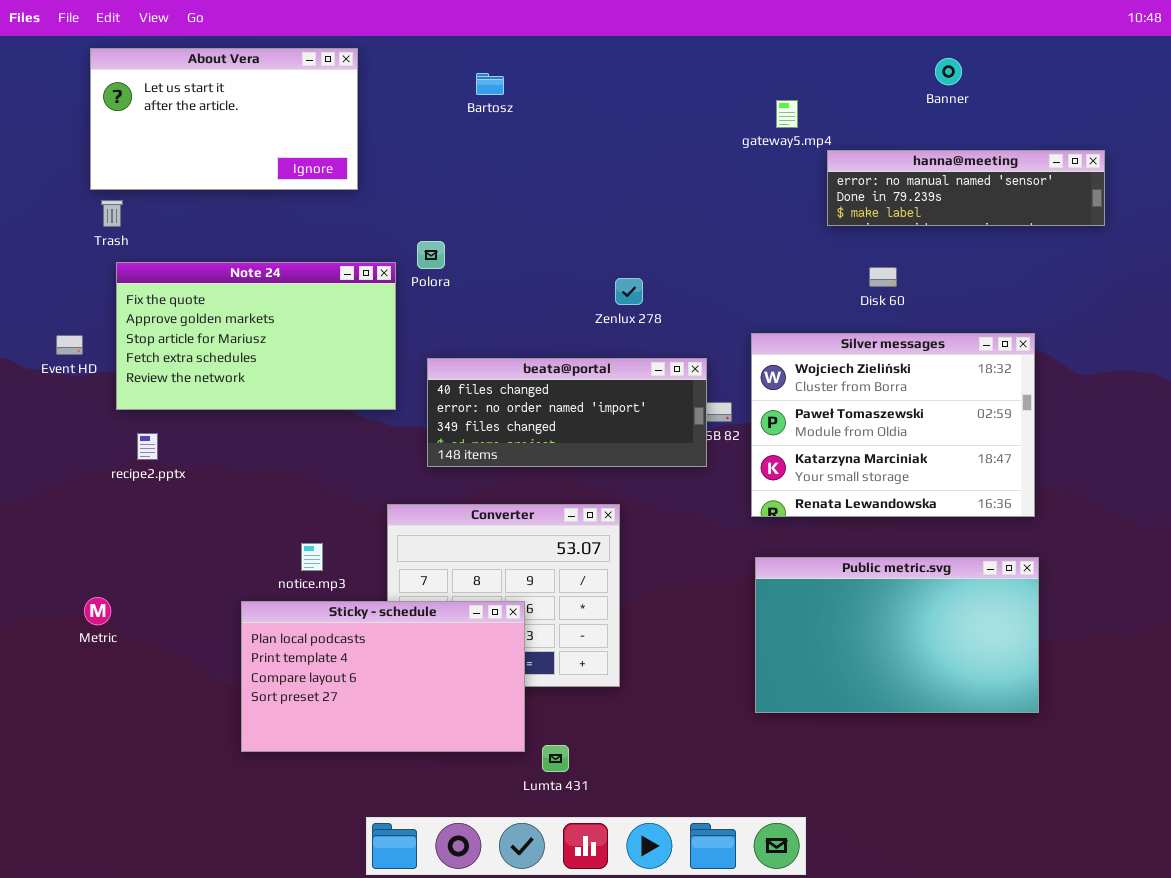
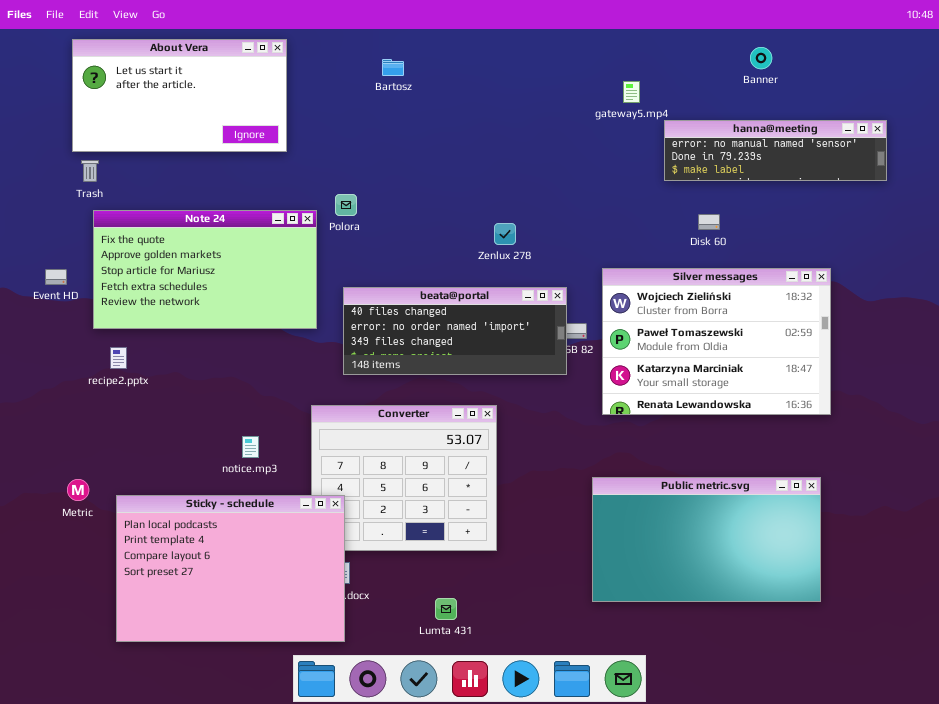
Public metric.svg: [755,557,1039,713] -> [592,477,821,602], moved
Sticky - schedule: [241,601,525,752] -> [116,495,345,642], moved, resized

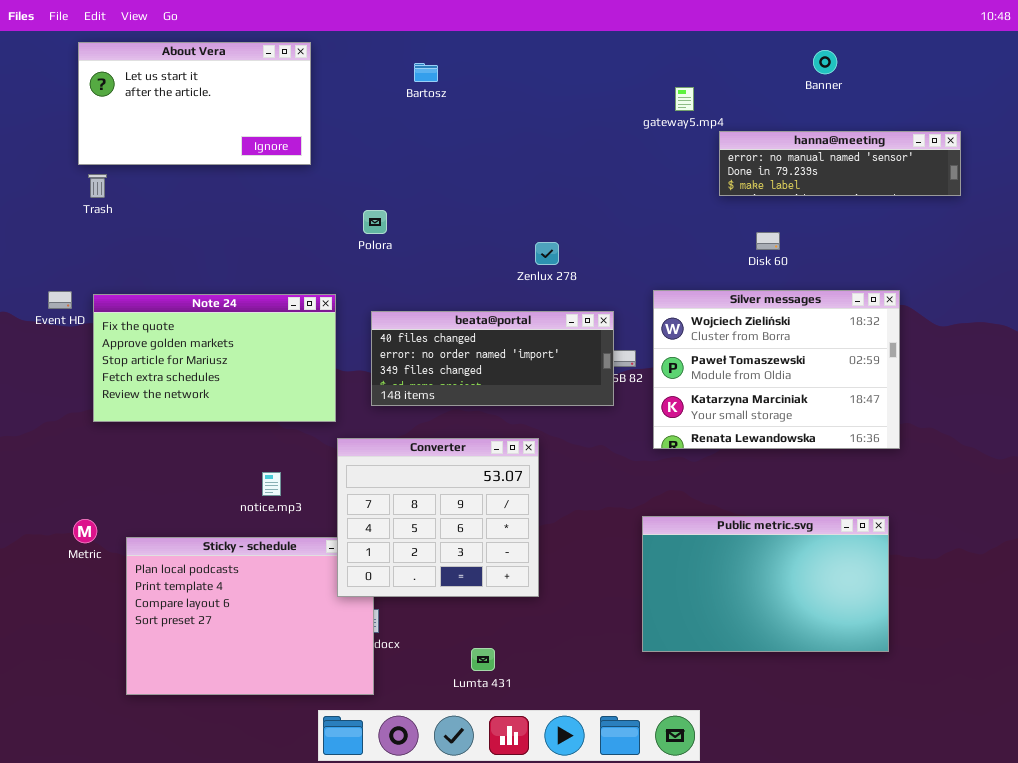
Note 24: [93,210,317,329] -> [93,294,336,422], moved
Converter: [311,405,497,551] -> [337,438,539,597], raised

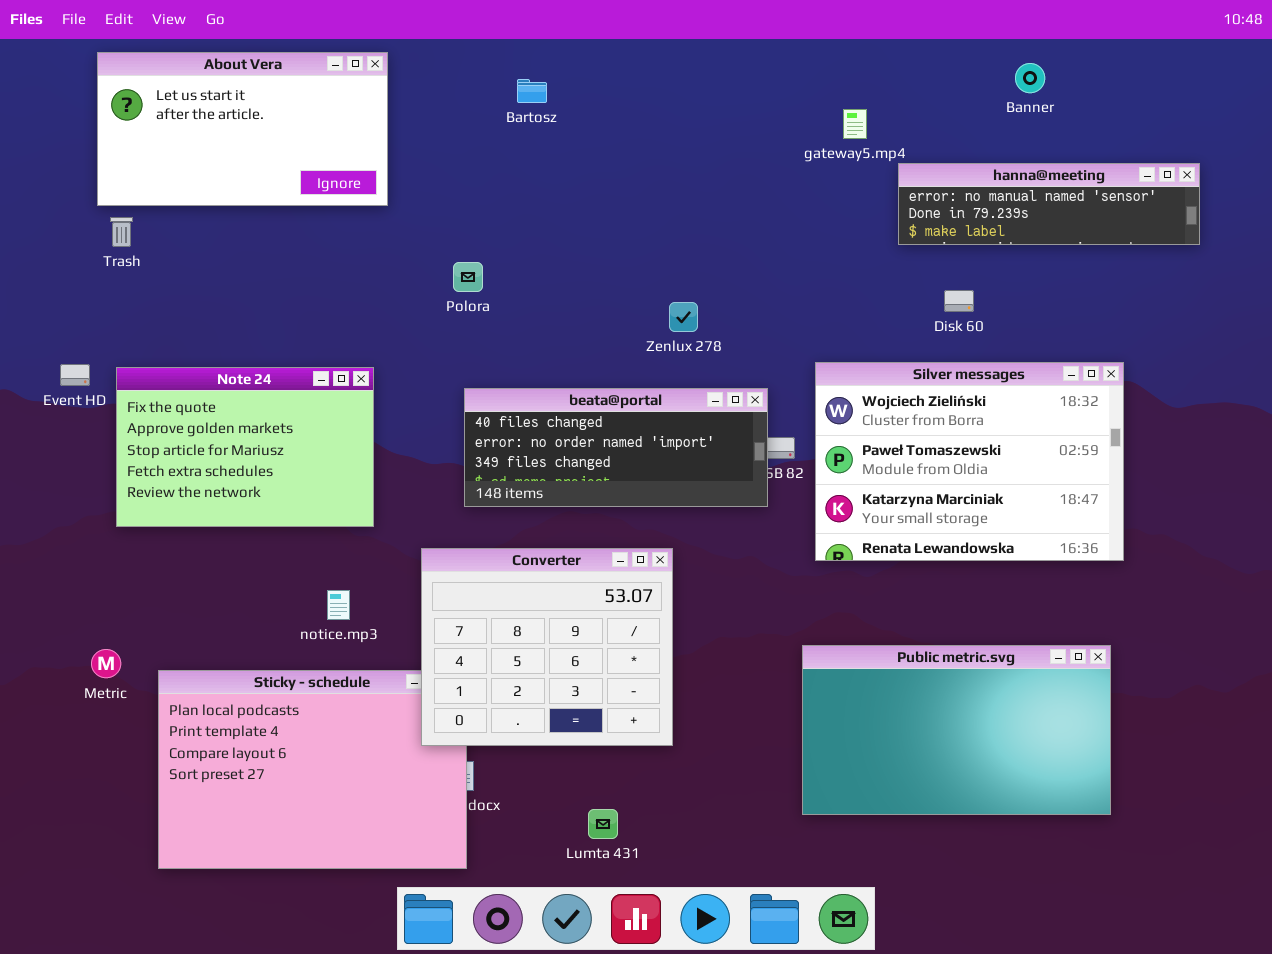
Note 24: [93,294,336,422] -> [116,367,374,527], resized

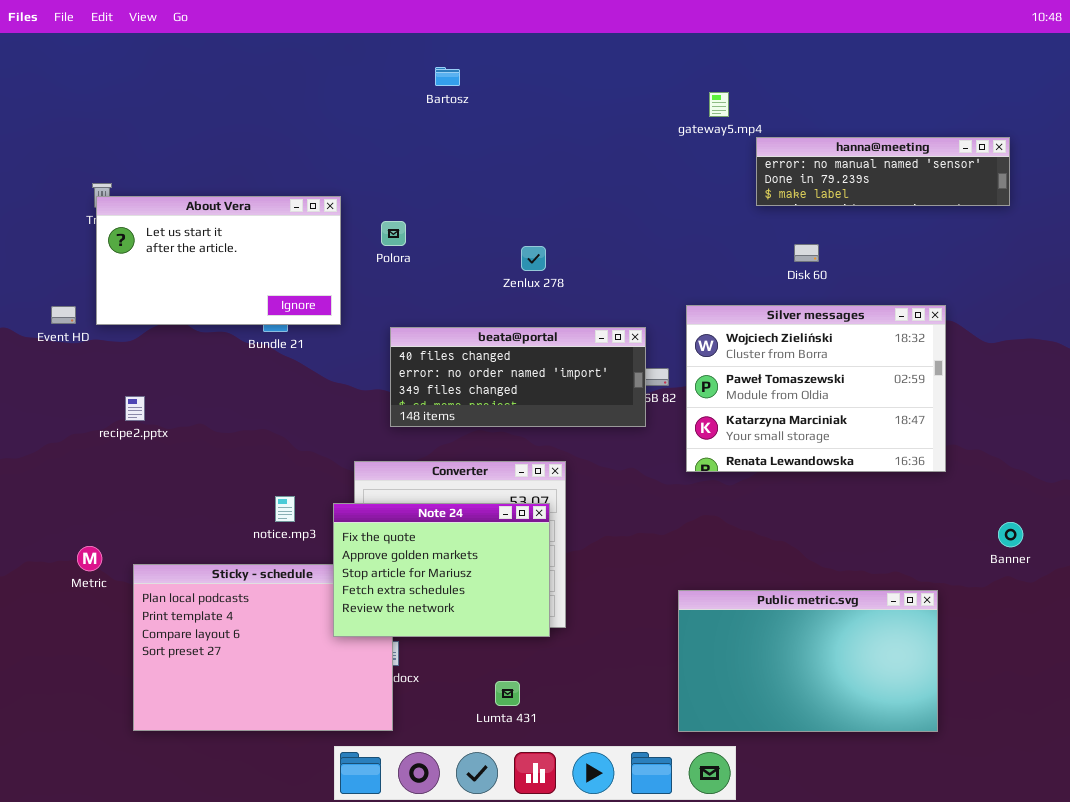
About Vera: [97,52,388,206] -> [96,196,341,325], moved
Banner: [1015,63,1045,93] -> [998,522,1023,547], moved
Zenlux 278: [669,302,698,332] -> [521,246,546,271], moved
Note 24: [116,367,374,527] -> [333,503,550,637], moved
Public metric.svg: [802,645,1111,815] -> [678,590,938,732], moved

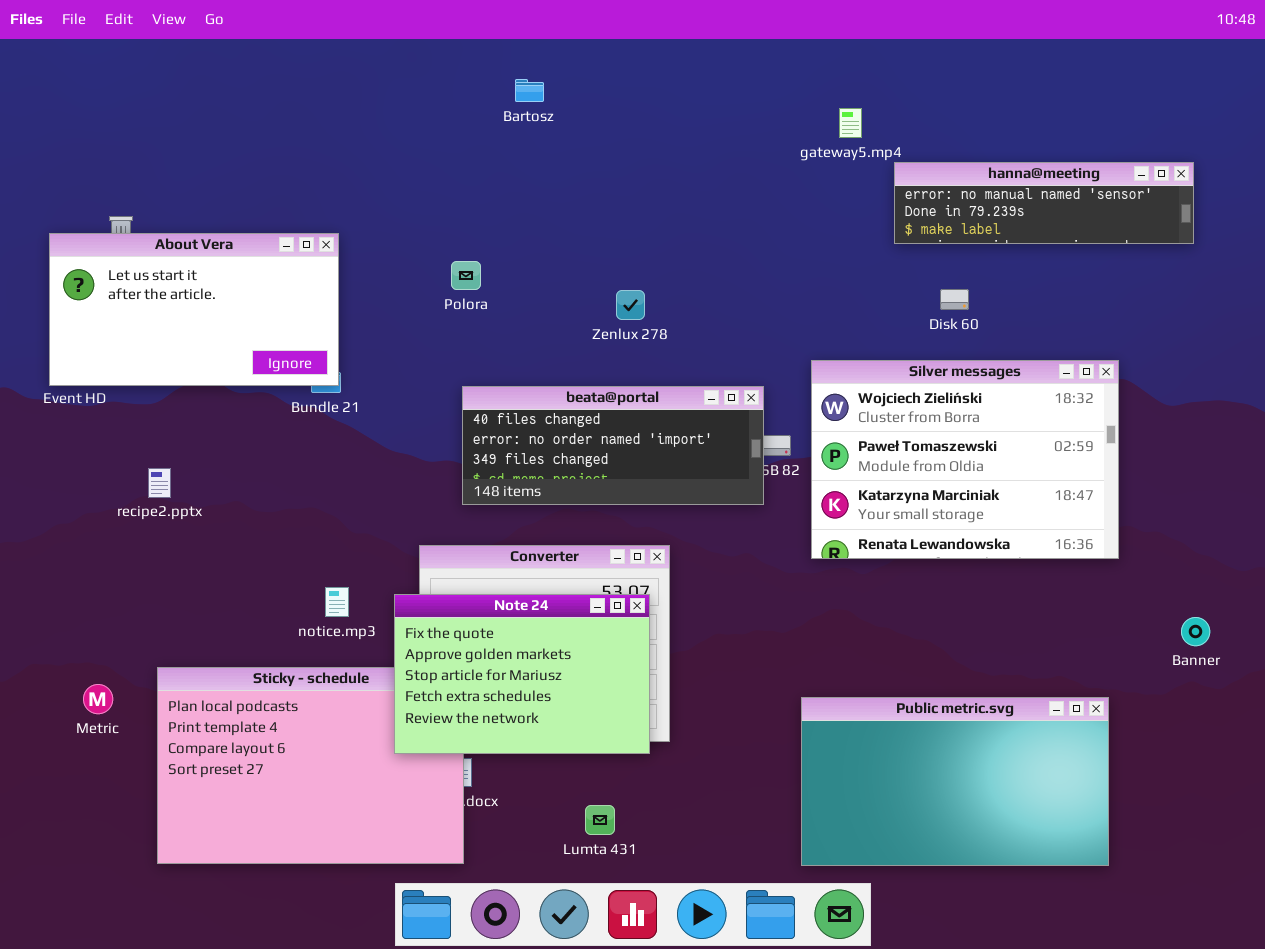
About Vera: [96,196,341,325] -> [49,233,339,386], moved
Metric: [77,546,102,571] -> [83,684,113,714], moved

